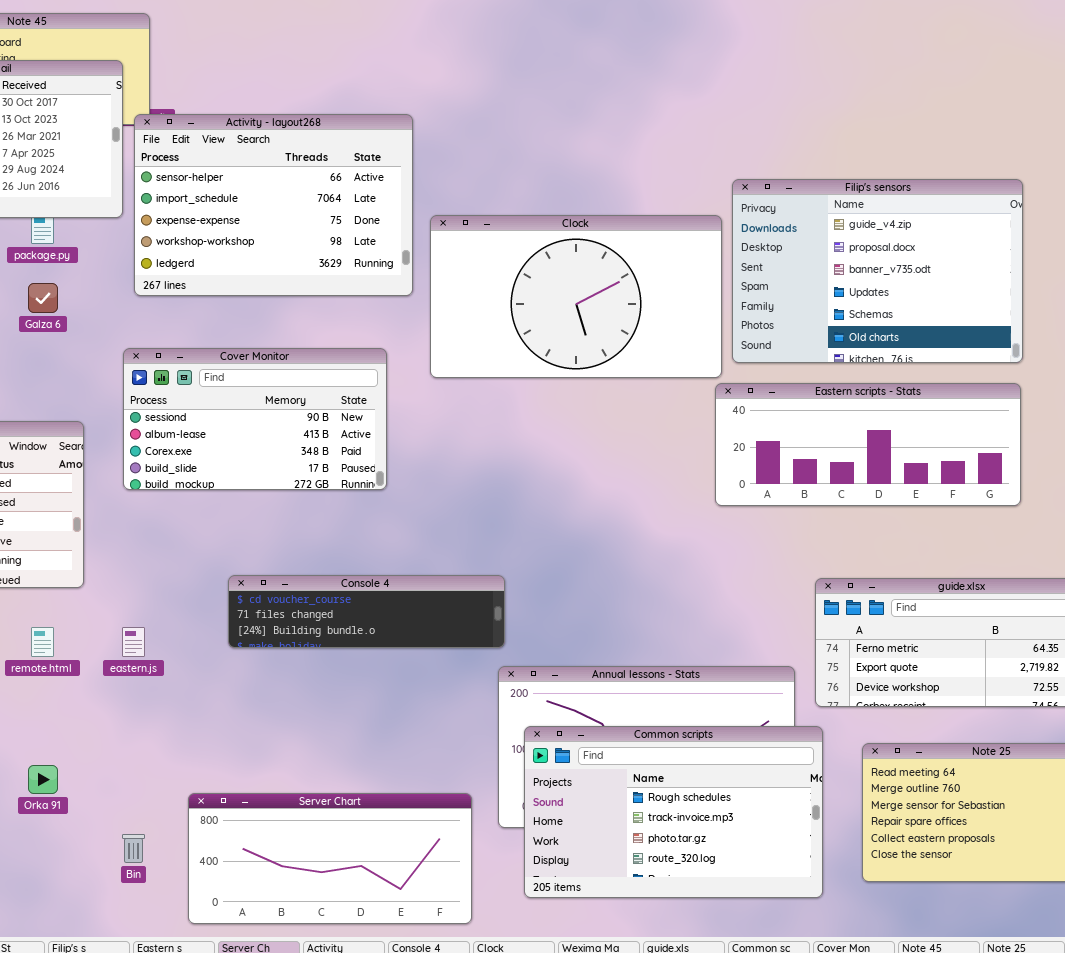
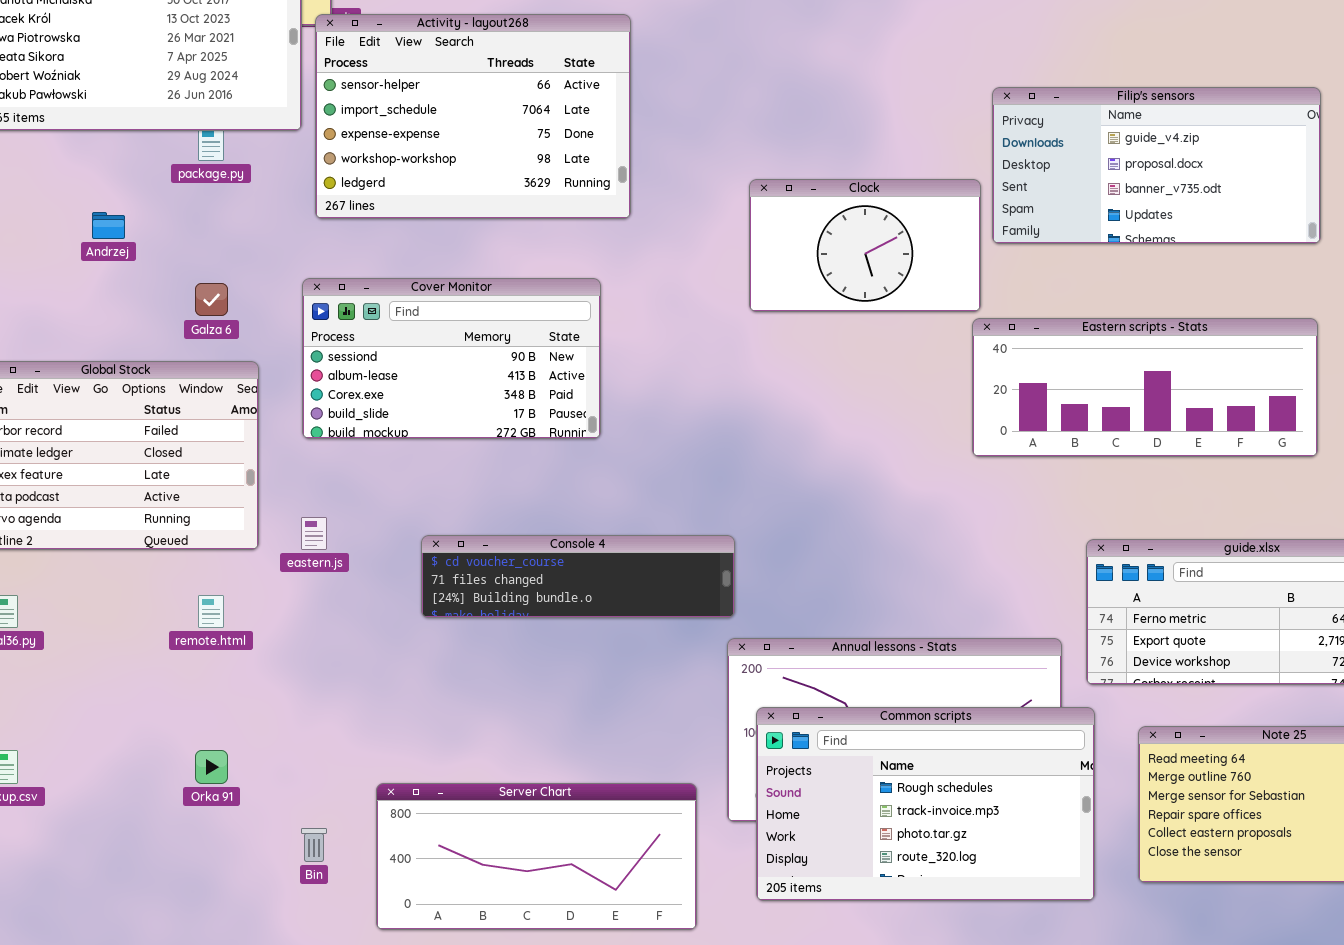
Filip's sensors: [732,179,1023,363] -> [992,87,1321,244], resized
Clock: [430,215,722,378] -> [749,179,981,312], resized
Galza 6: [28,283,58,313] -> [195,283,228,316], moved
eastern.js: [122,627,145,657] -> [301,517,327,550], moved

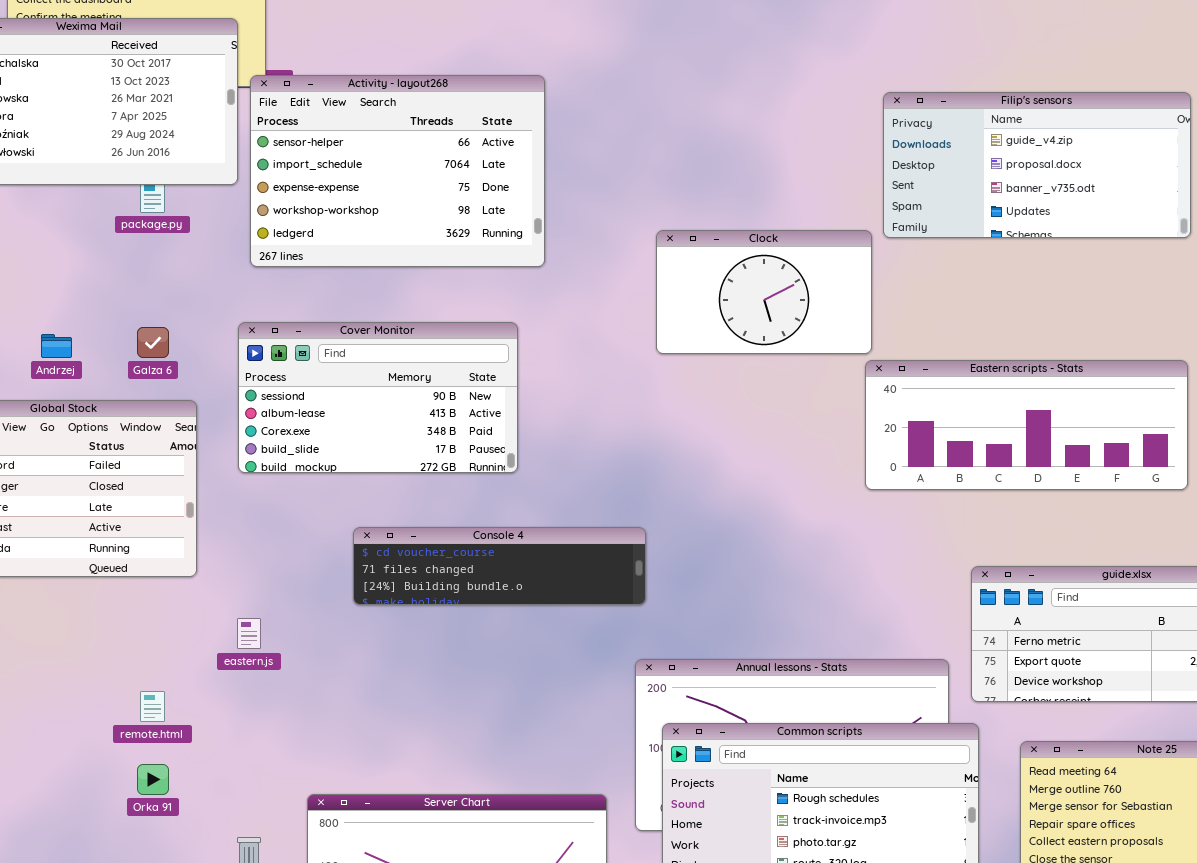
Filip's sensors: [992,87,1321,244] -> [883,92,1191,238], moved
Andrzej: [92,212,125,239] -> [41,334,72,358], moved
eastern.js: [301,517,327,550] -> [237,618,261,649], moved
Console 4: [421,535,735,618] -> [353,527,646,605], moved
remote.html: [198,595,224,628] -> [140,691,165,722], moved

